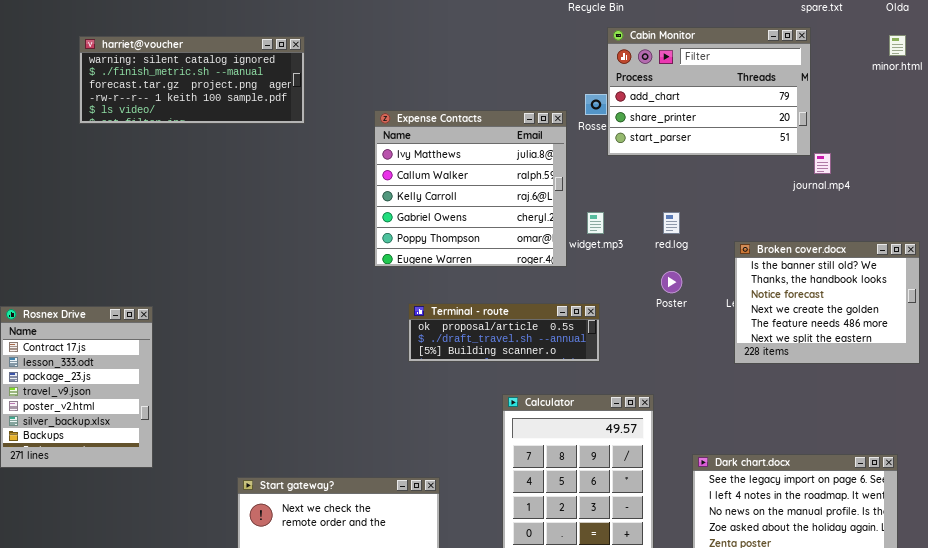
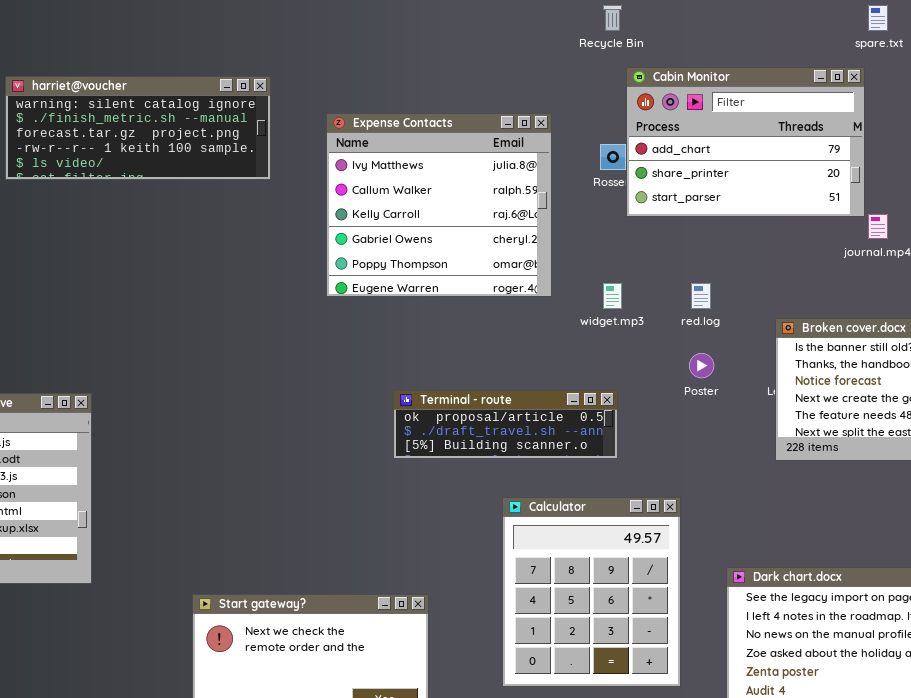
Expense Contacts: [374,110,567,267] -> [326,113,552,297], moved

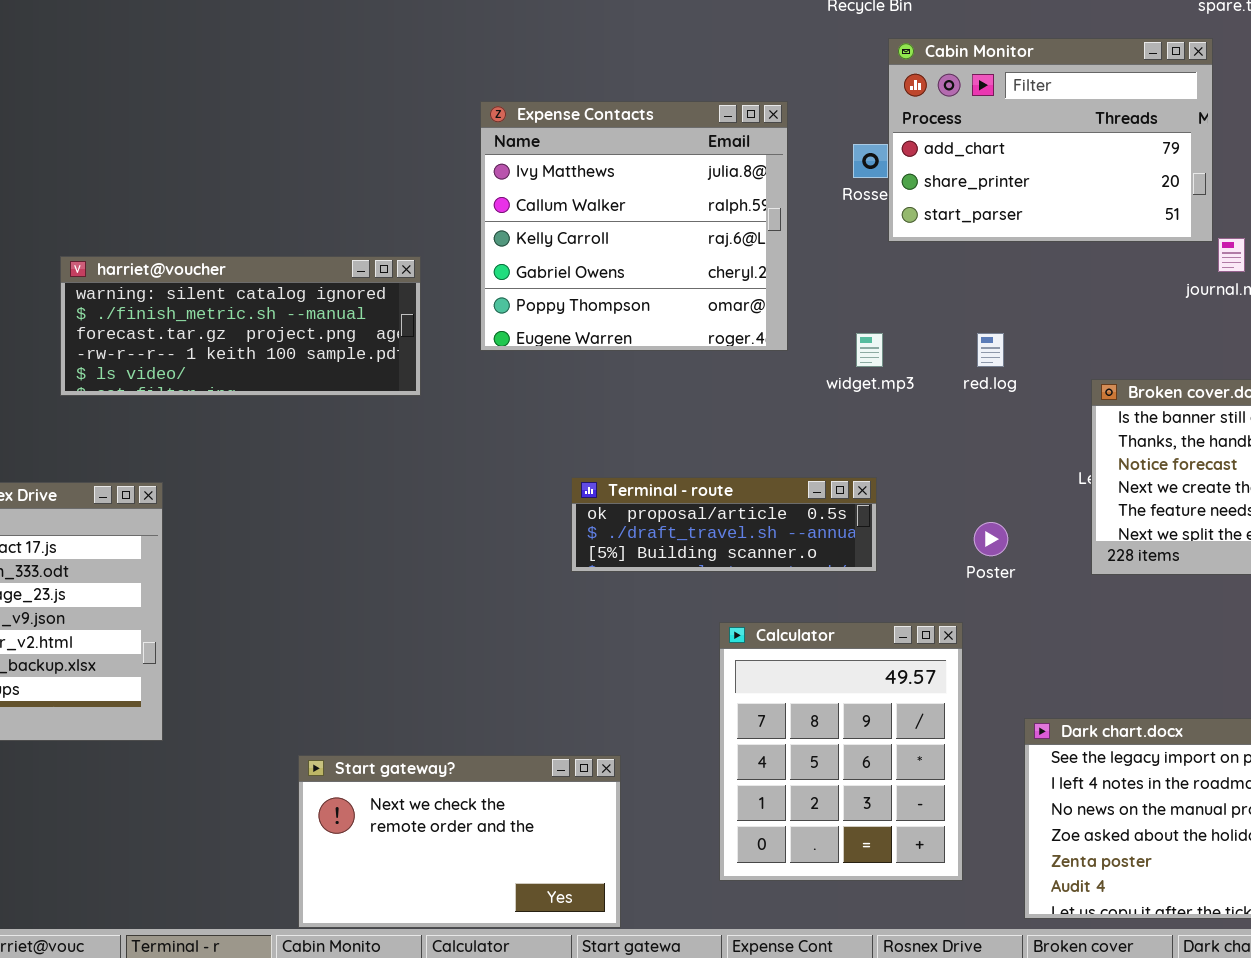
harriet@voucher: [5,76,271,180] -> [60,256,421,396], moved
Poster: [689,353,714,378] -> [974,522,1008,556], moved

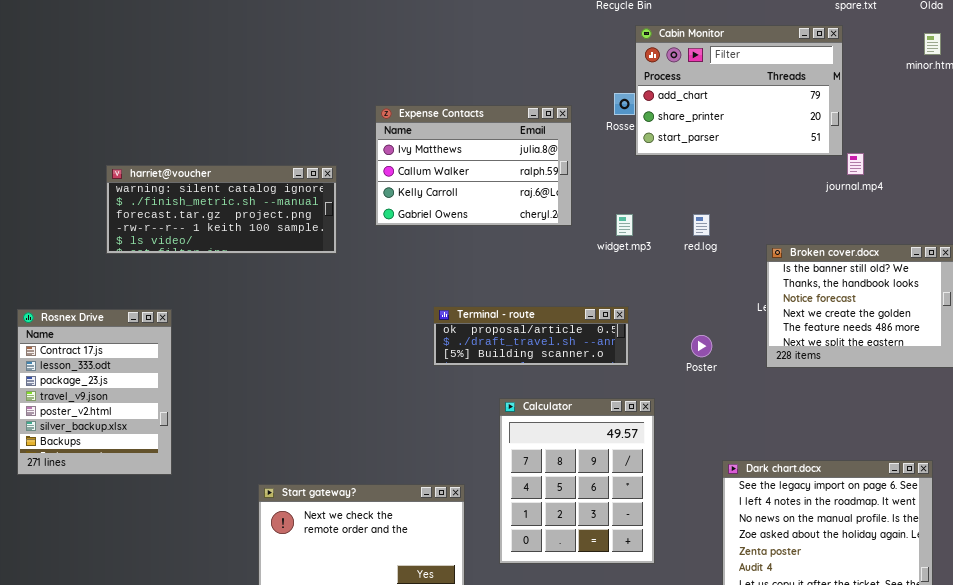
Expense Contacts: [480,101,788,351] -> [375,105,572,226], resized
Calculator: [719,622,963,881] -> [499,398,655,564], moved

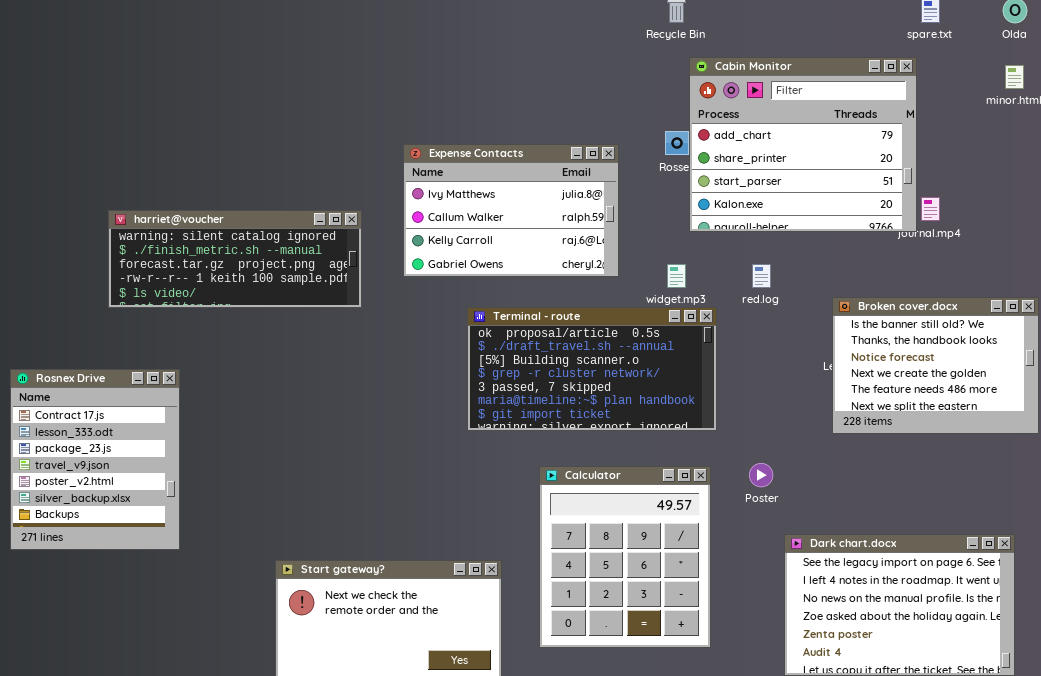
Cabin Monitor: [635,25,843,156] -> [689,57,917,232], resized
Terminal - route: [433,306,629,366] -> [467,307,717,431], resized
Poster: [691,335,712,357] -> [749,463,773,487], moved

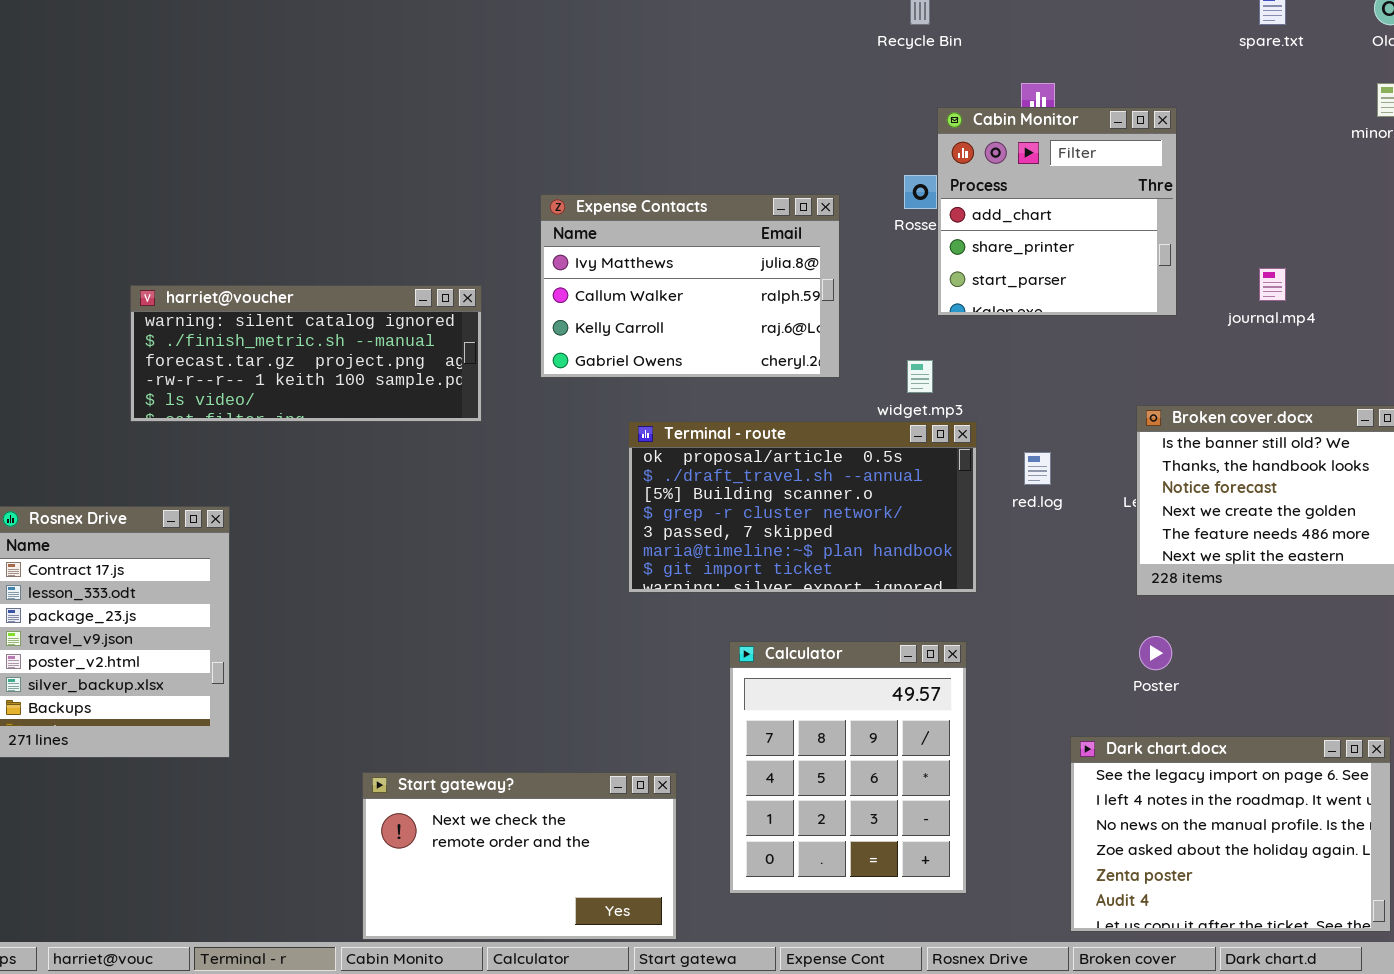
Cabin Monitor: [689,57,917,232] -> [937,107,1177,316], resized
red.log: [752,264,771,288] -> [1024,452,1051,485], moved
Poster: [749,463,773,487] -> [1139,636,1172,670], moved

